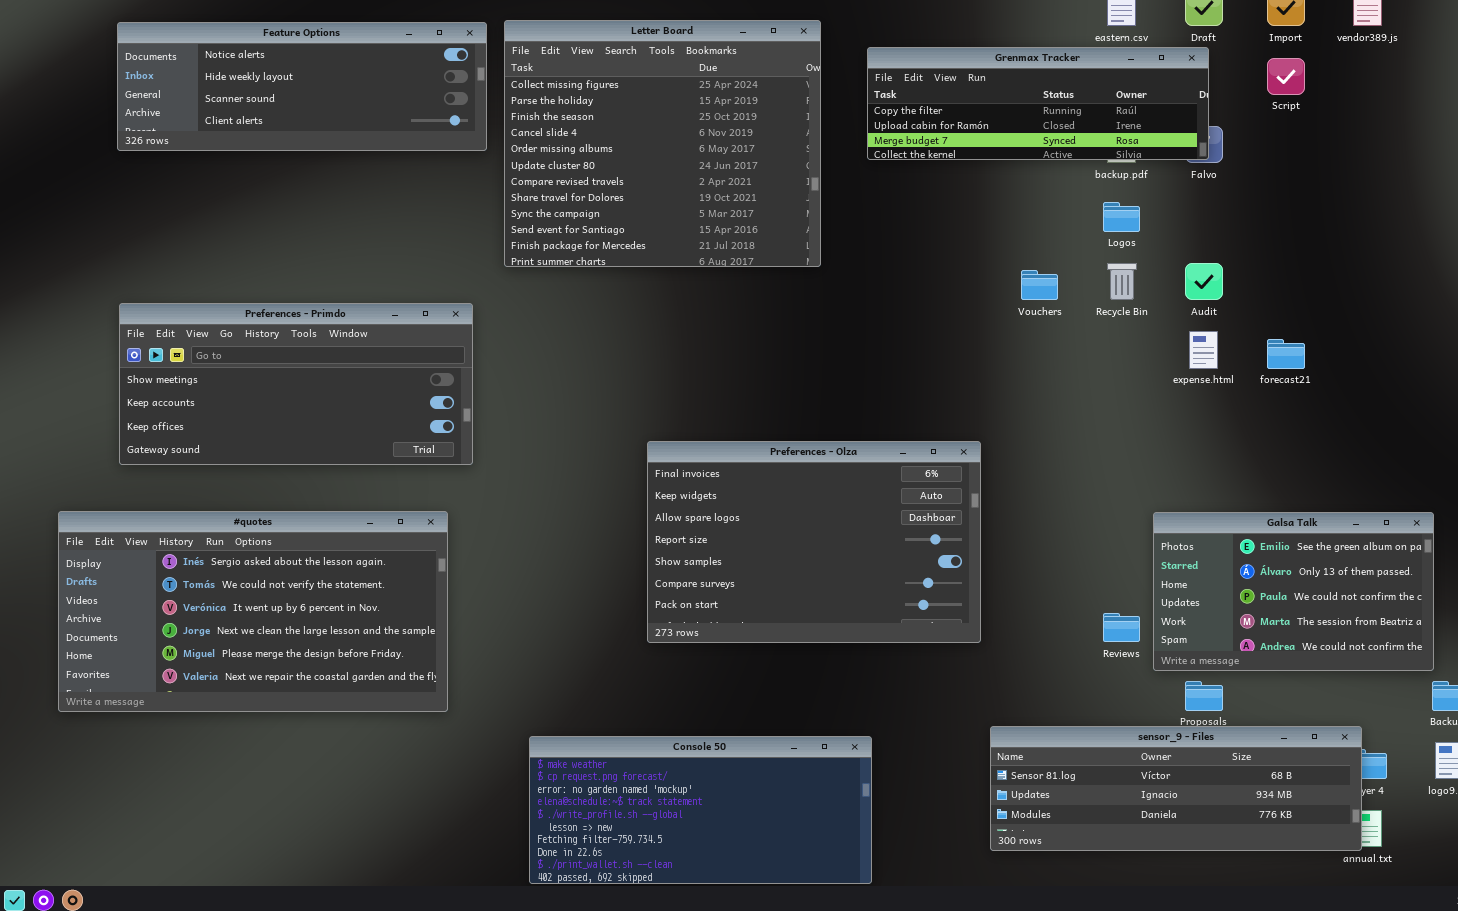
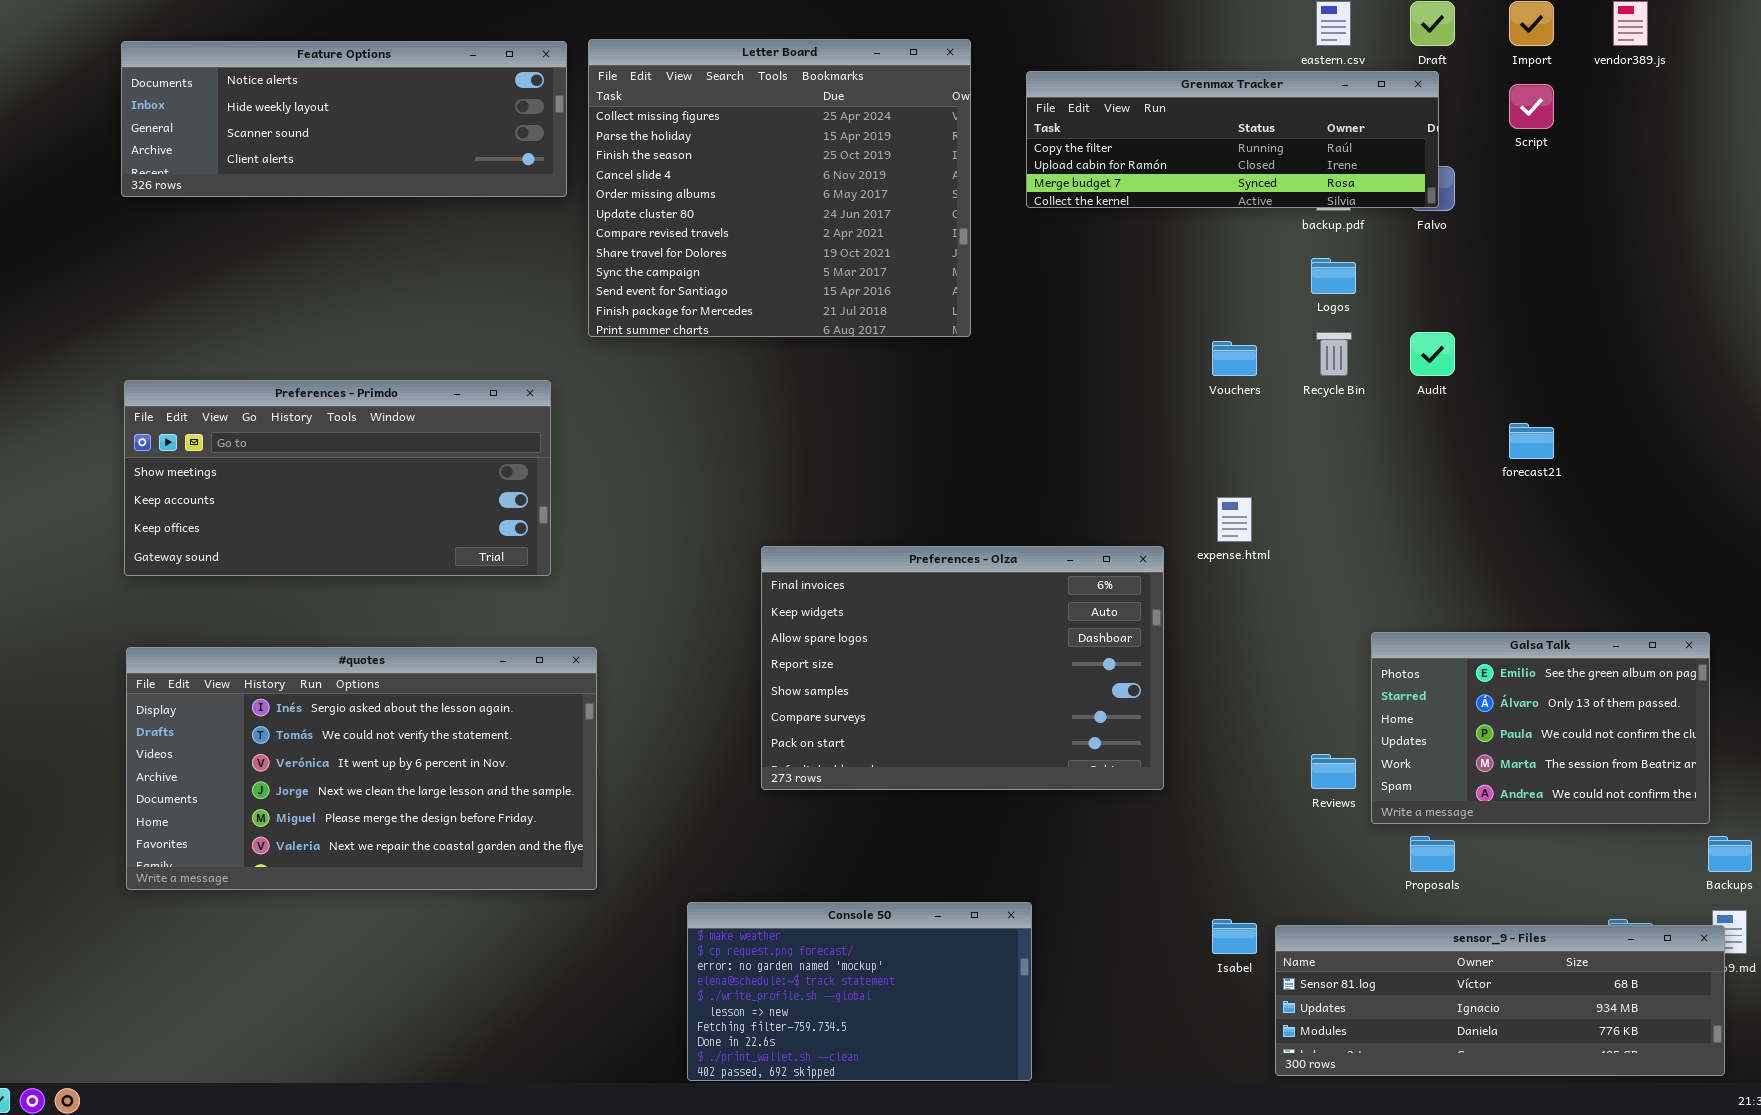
expense.html: [1189,331,1218,369] -> [1217,497,1252,542], moved
#quotes: [58,511,448,712] -> [126,647,597,890], moved
sensor_9 - Files: [990,726,1362,851] -> [1275,925,1725,1076], moved
Console 50: [529,736,872,884] -> [687,902,1032,1081], resized

